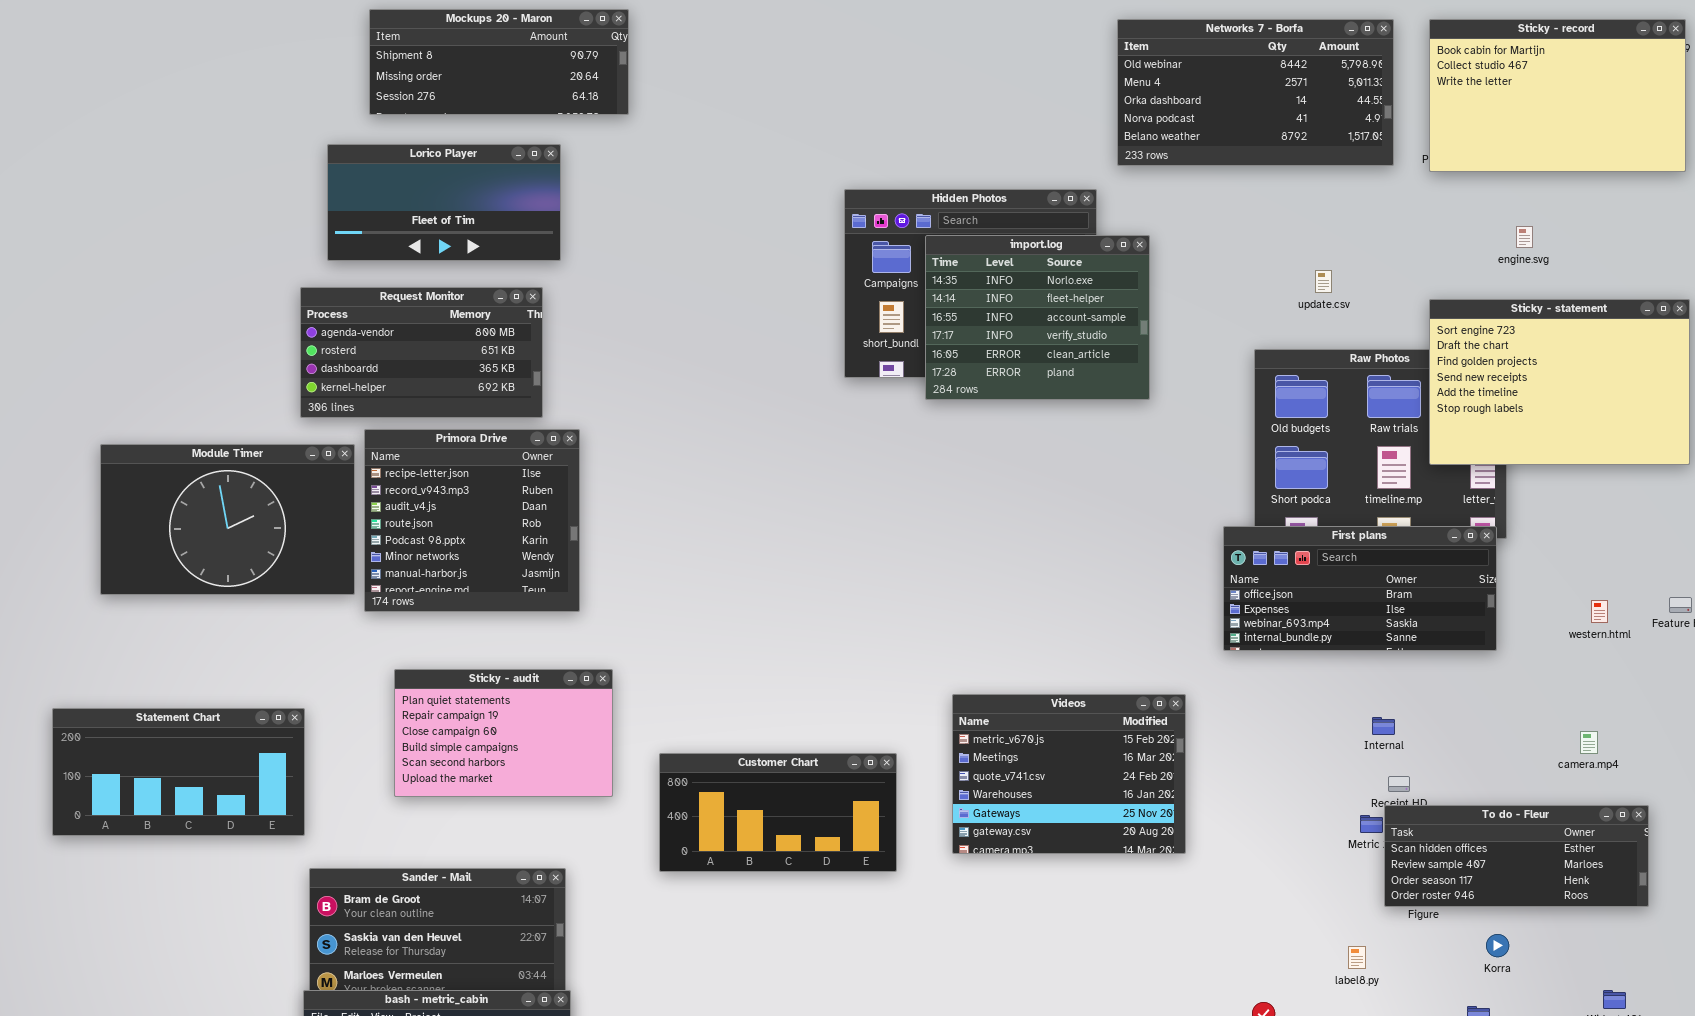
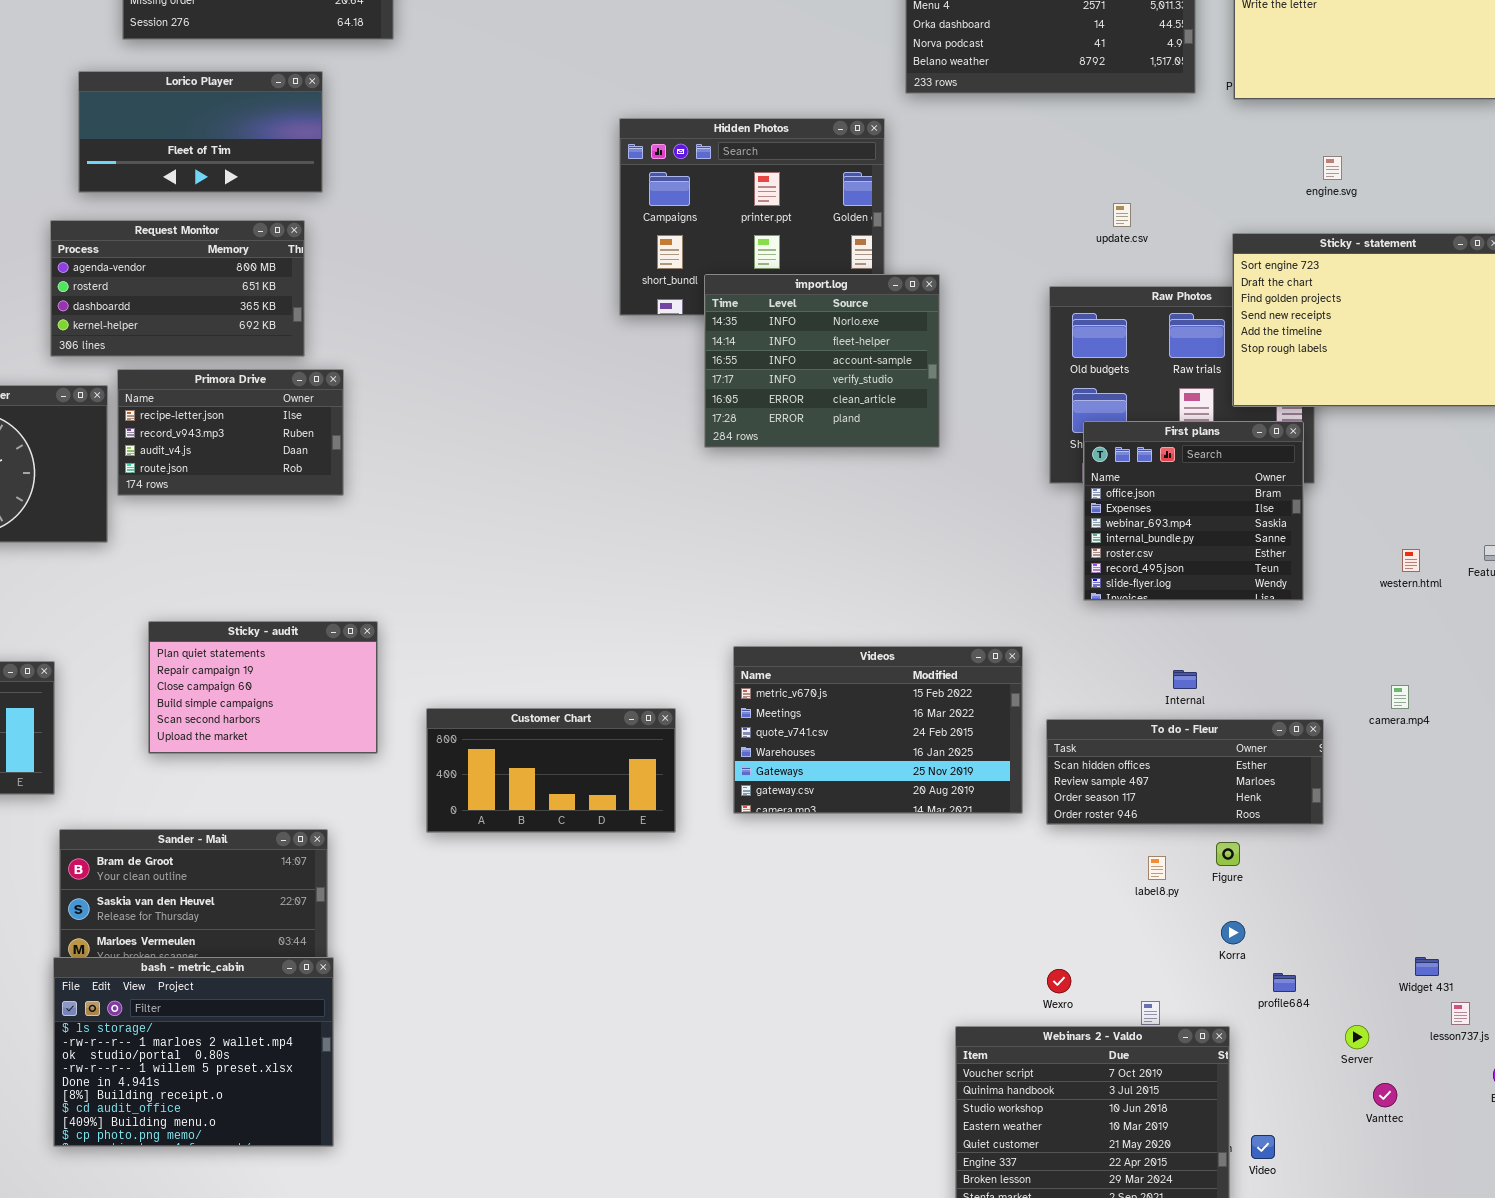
import.log: [925,235,1150,400] -> [704,274,940,448], moved
Primora Drive: [364,429,580,612] -> [117,369,344,496], resized
First plans: [1223,526,1497,651] -> [1083,421,1304,601], resized
Videos: [952,694,1186,854] -> [733,646,1023,814], resized
To do - Fleur: [1384,805,1649,907] -> [1046,719,1324,825], moved
Korra: [1486,934,1509,957] -> [1221,921,1245,944], moved
label8.py: [1348,946,1366,969] -> [1148,856,1166,880], moved

